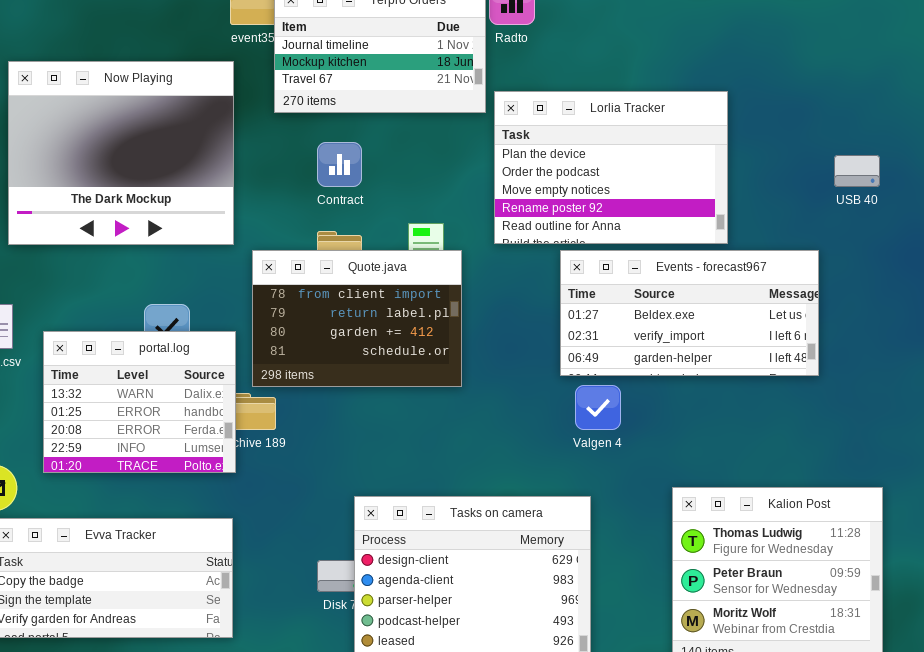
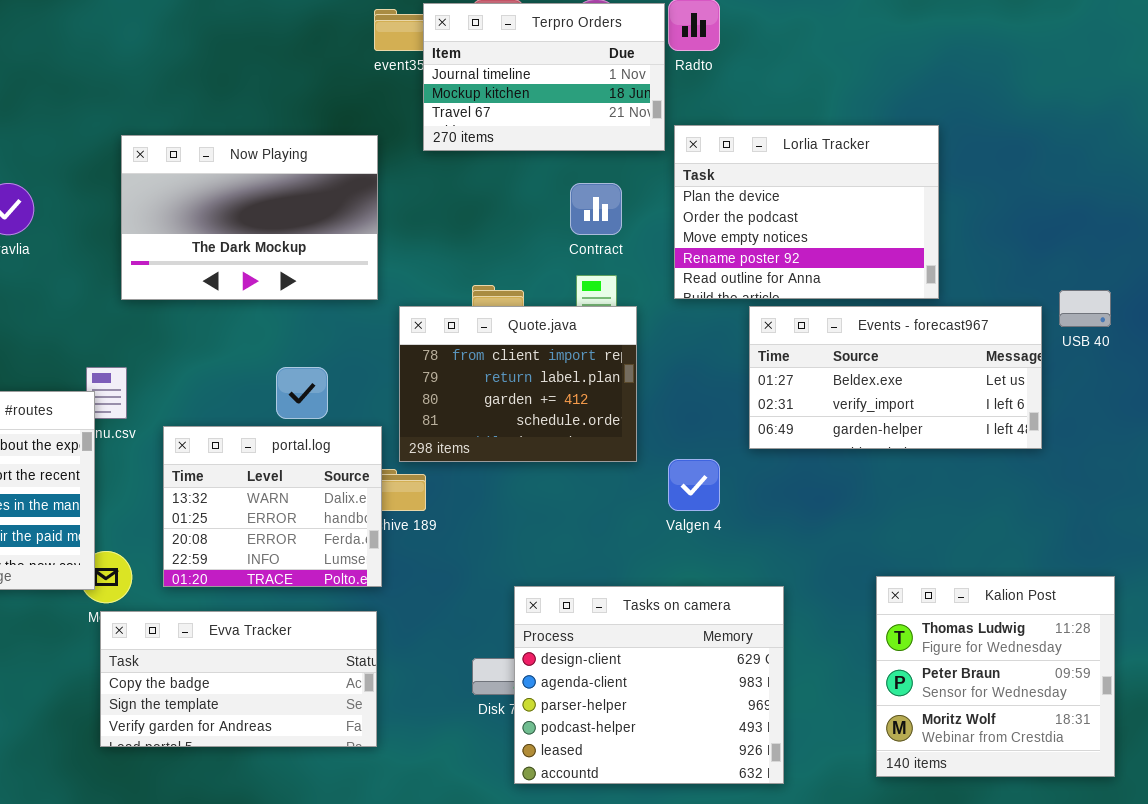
Now Playing: [8,61,234,245] -> [121,135,378,300], resized
Contract: [317,142,362,187] -> [570,183,622,235], moved
USB 40: [834,155,880,187] -> [1059,290,1111,327], moved
portal.log: [43,331,236,473] -> [163,426,382,587], moved
Valgen 4: [575,385,621,430] -> [668,459,720,511], moved

